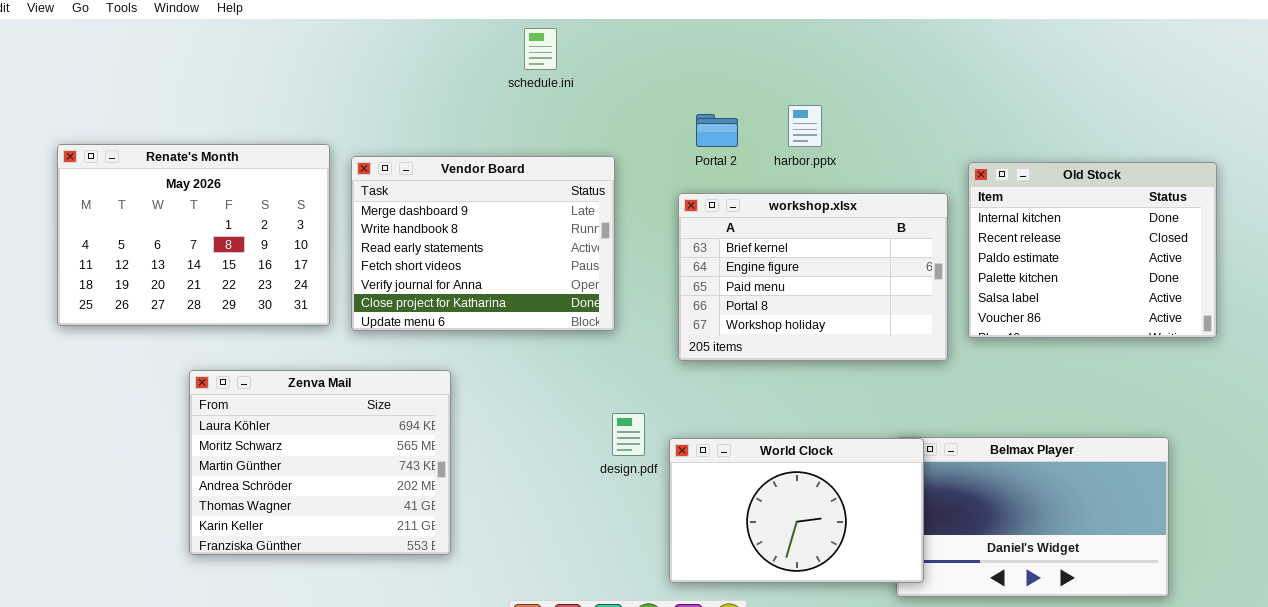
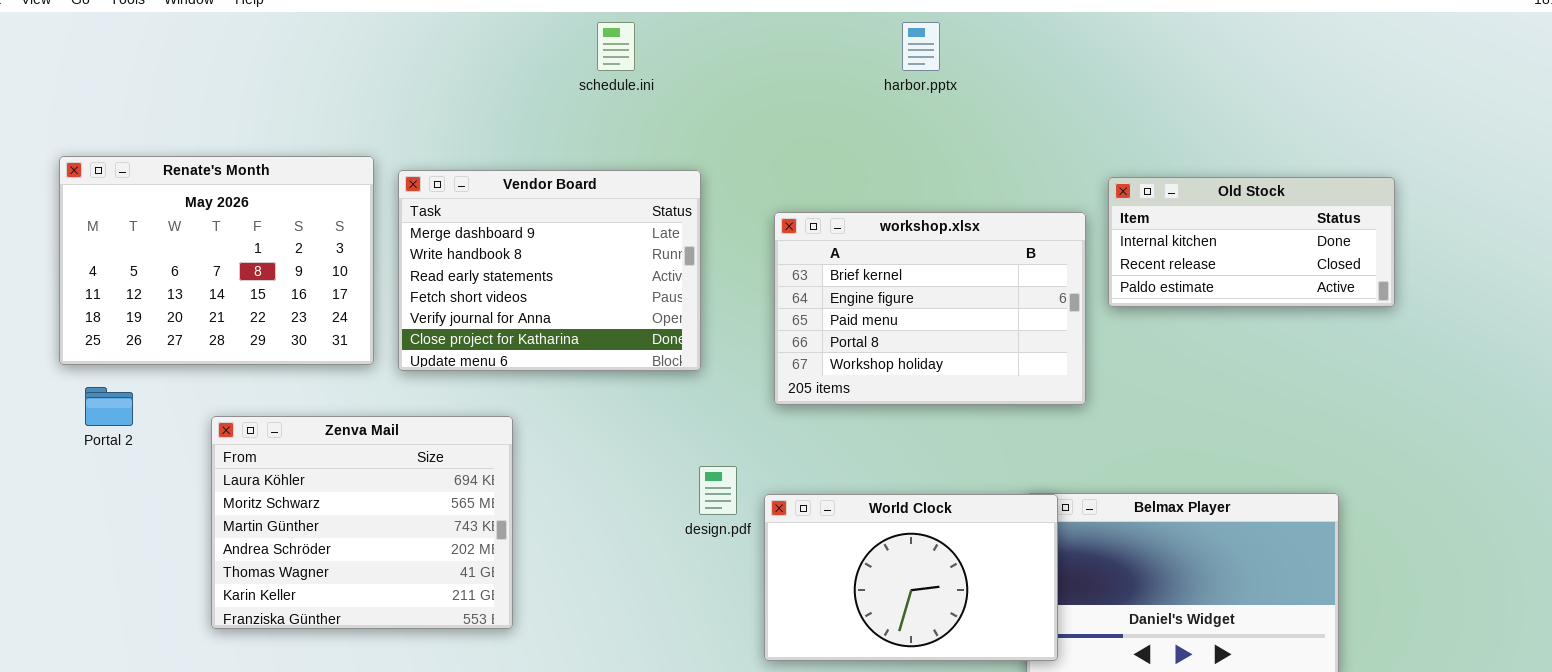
harbor.pptx: [788,105,822,147] -> [902,22,940,71], moved
Portal 2: [696,114,738,147] -> [85,387,133,426], moved
Old Stock: [968,162,1217,338] -> [1108,177,1395,307], resized

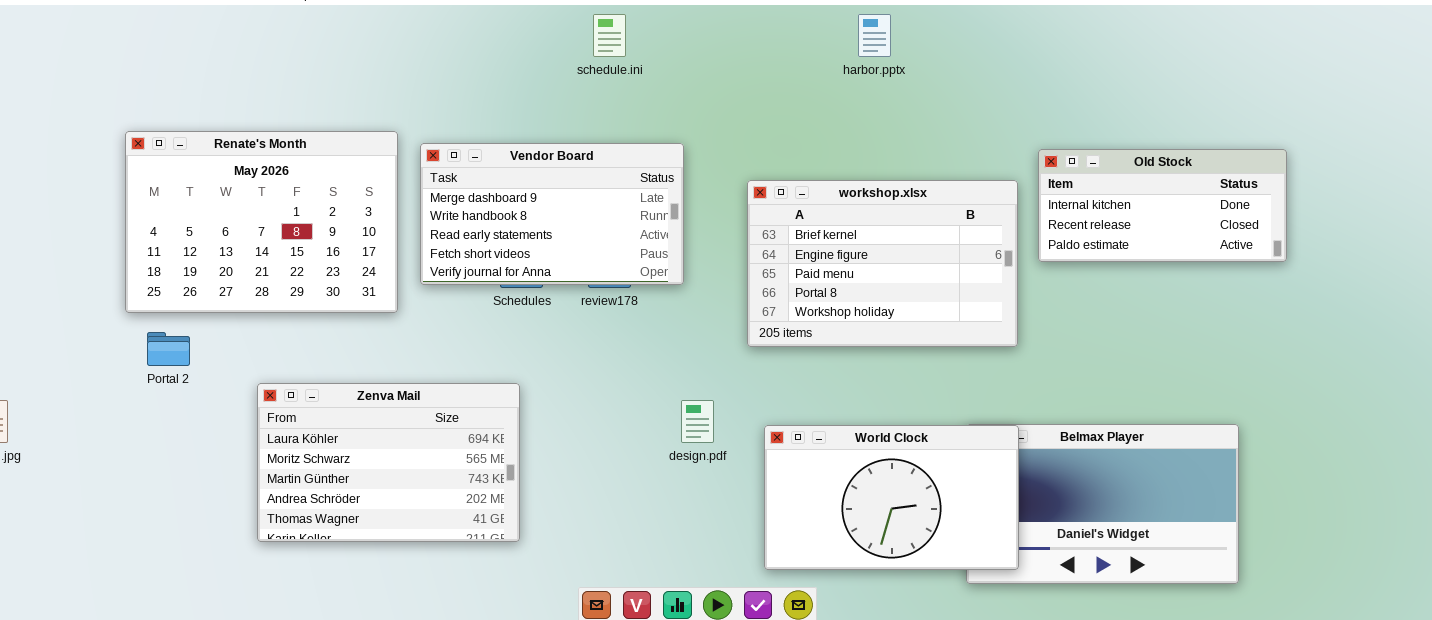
Vendor Board: [398,170,701,371] -> [420,143,684,285], resized
Zenva Mail: [211,416,513,629] -> [257,383,520,542], resized
World Clock: [764,494,1058,661] -> [764,425,1019,570], moved

